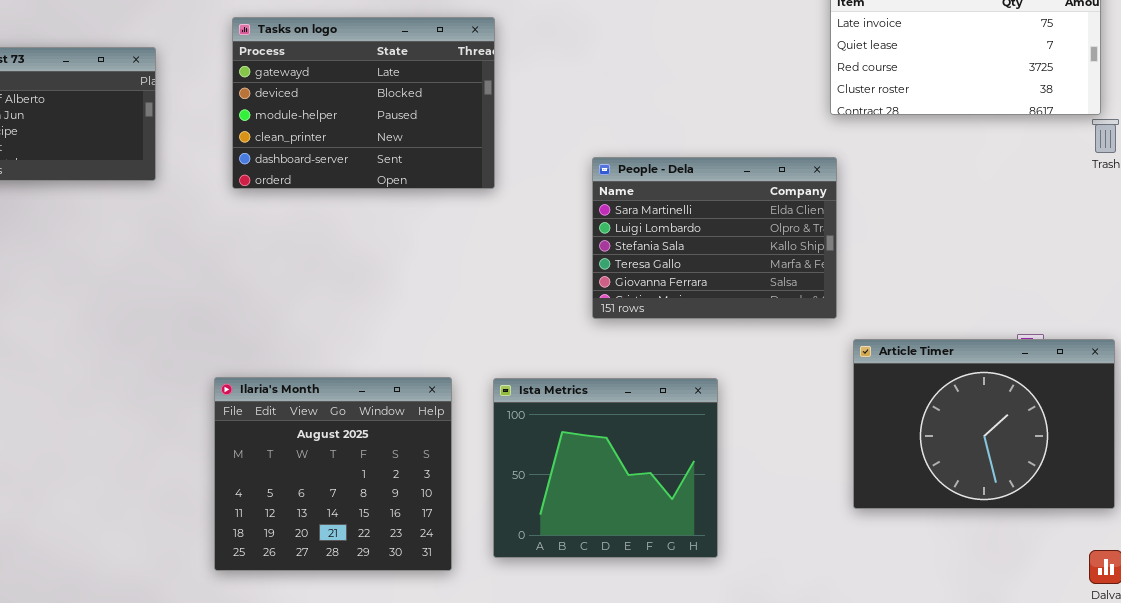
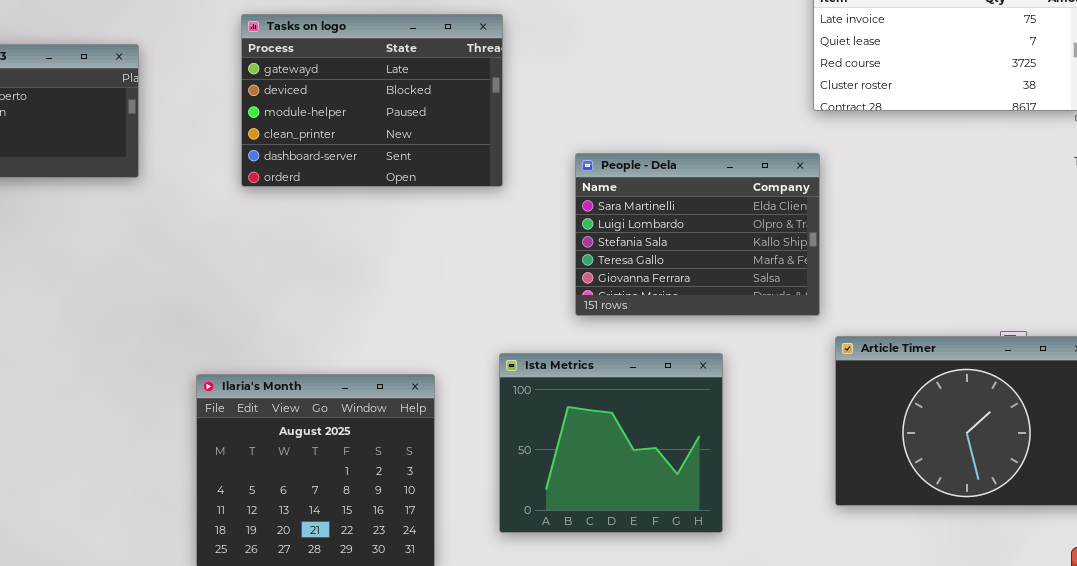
Tasks on logo: [232,17,495,189] -> [241,14,503,187], moved
Ista Metrics: [493,378,718,558] -> [499,353,723,533], moved

